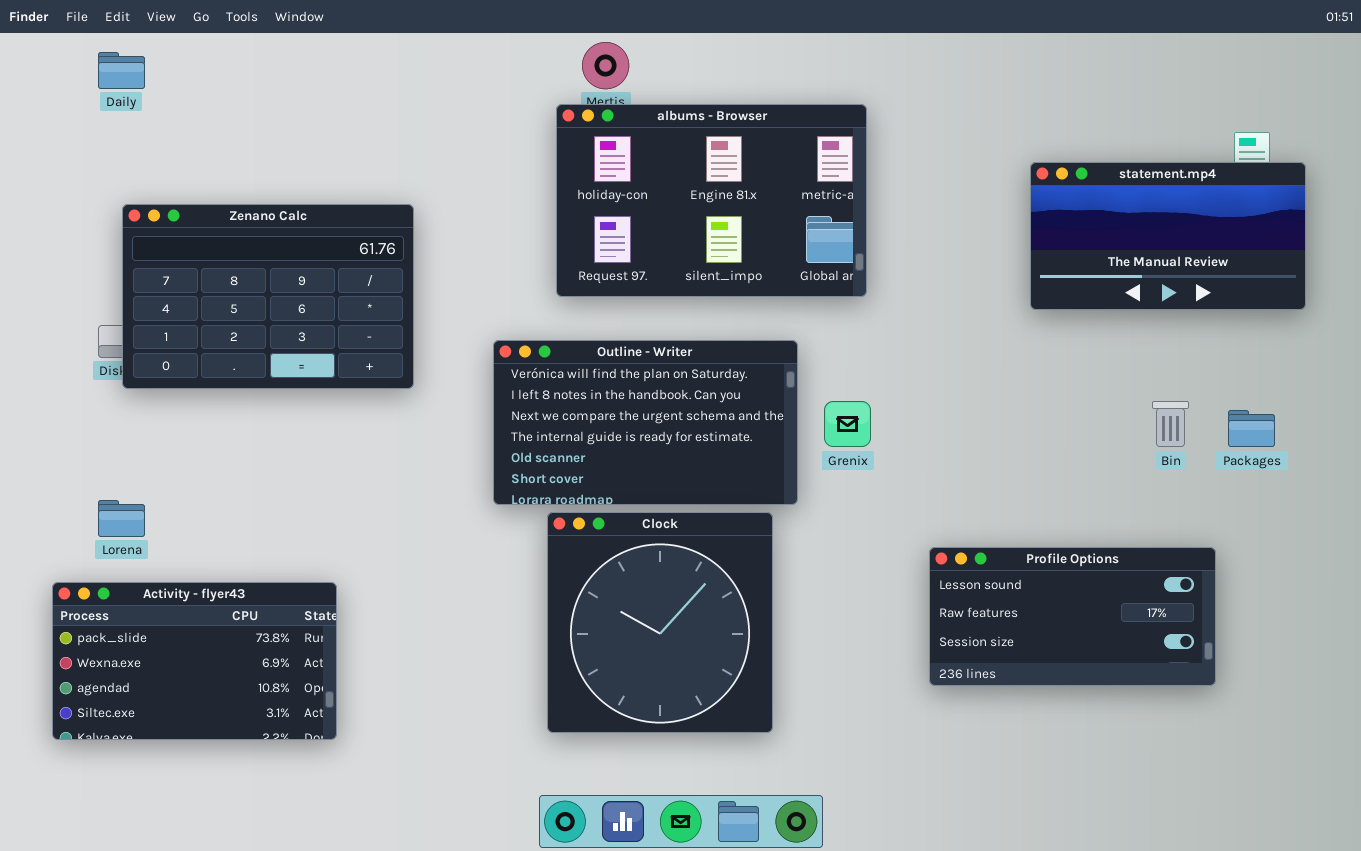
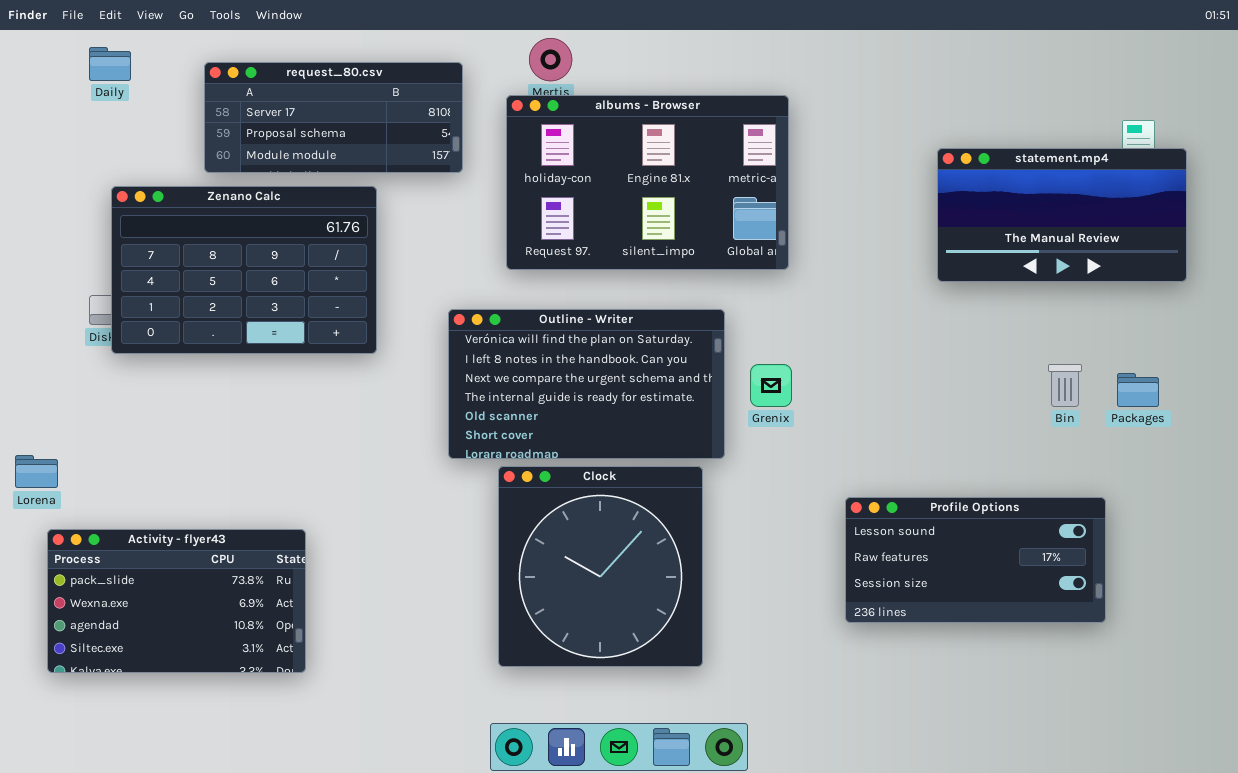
request_80.csv: none -> [204,62,463,173], opened
Lorena: [98,500,145,537] -> [15,455,58,488], moved

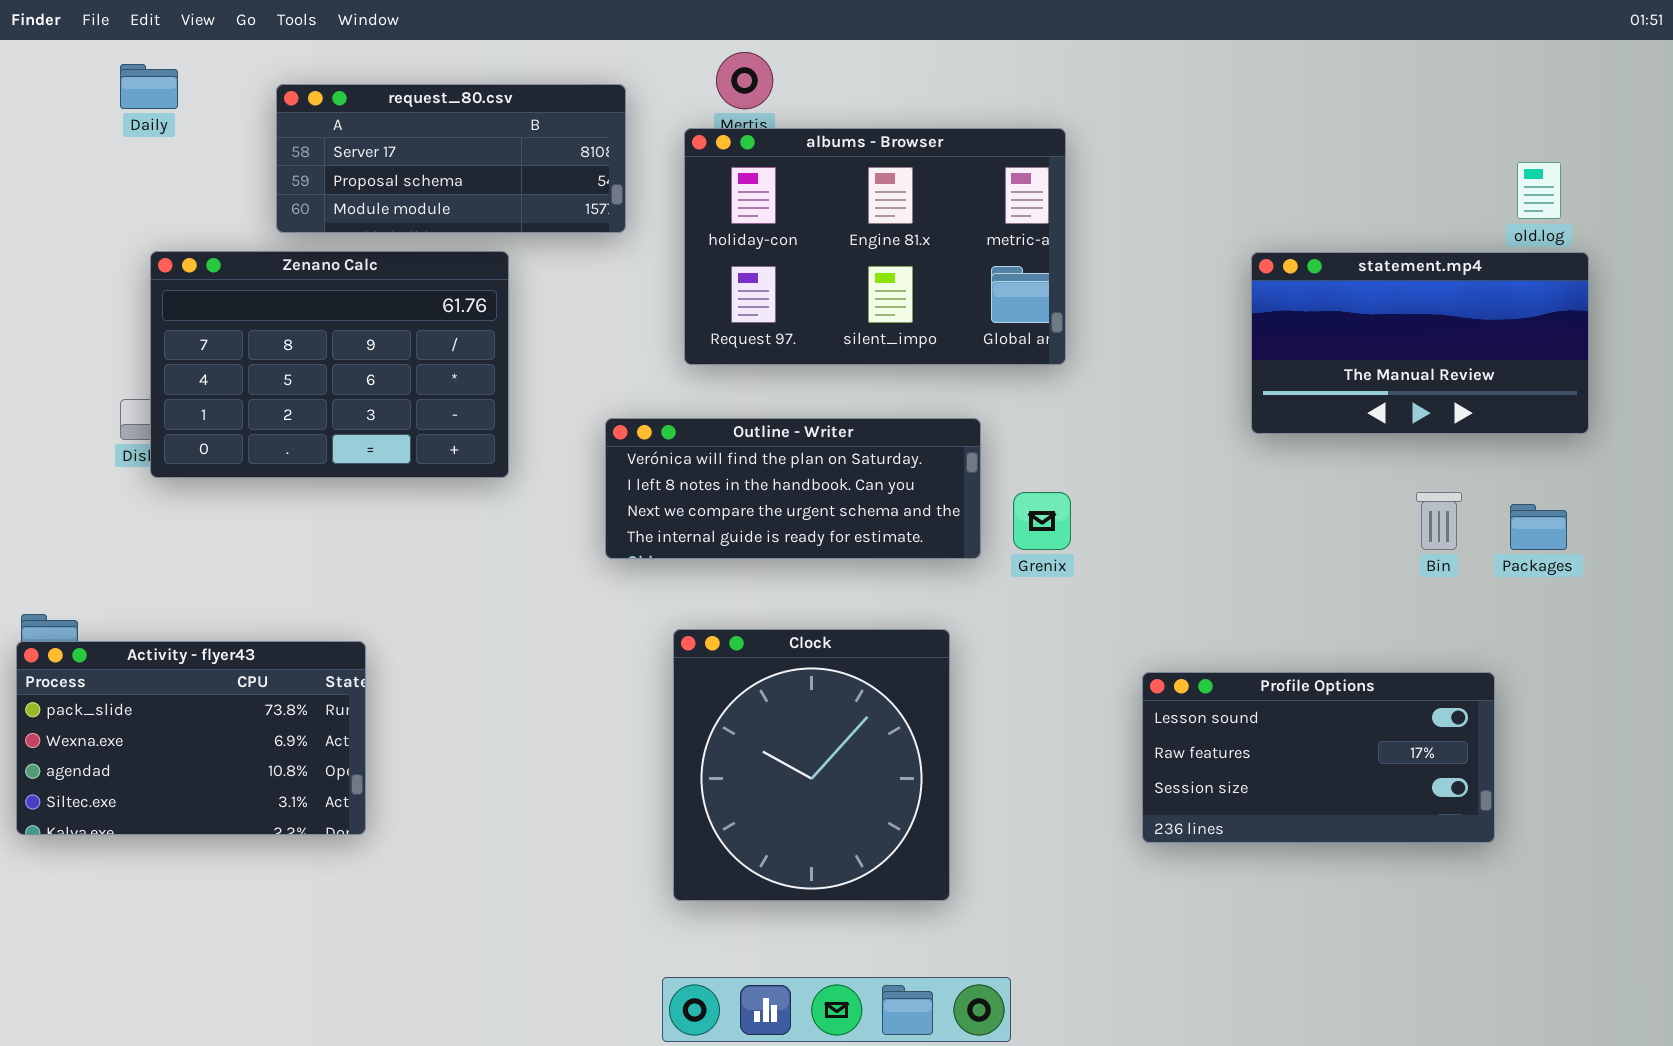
statement.mp4: [937,148,1187,282] -> [1251,252,1589,434], moved
Outline - Writer: [448,309,725,459] -> [605,418,981,559], resized
Activity - flyer43: [47,529,306,673] -> [16,641,366,835], moved

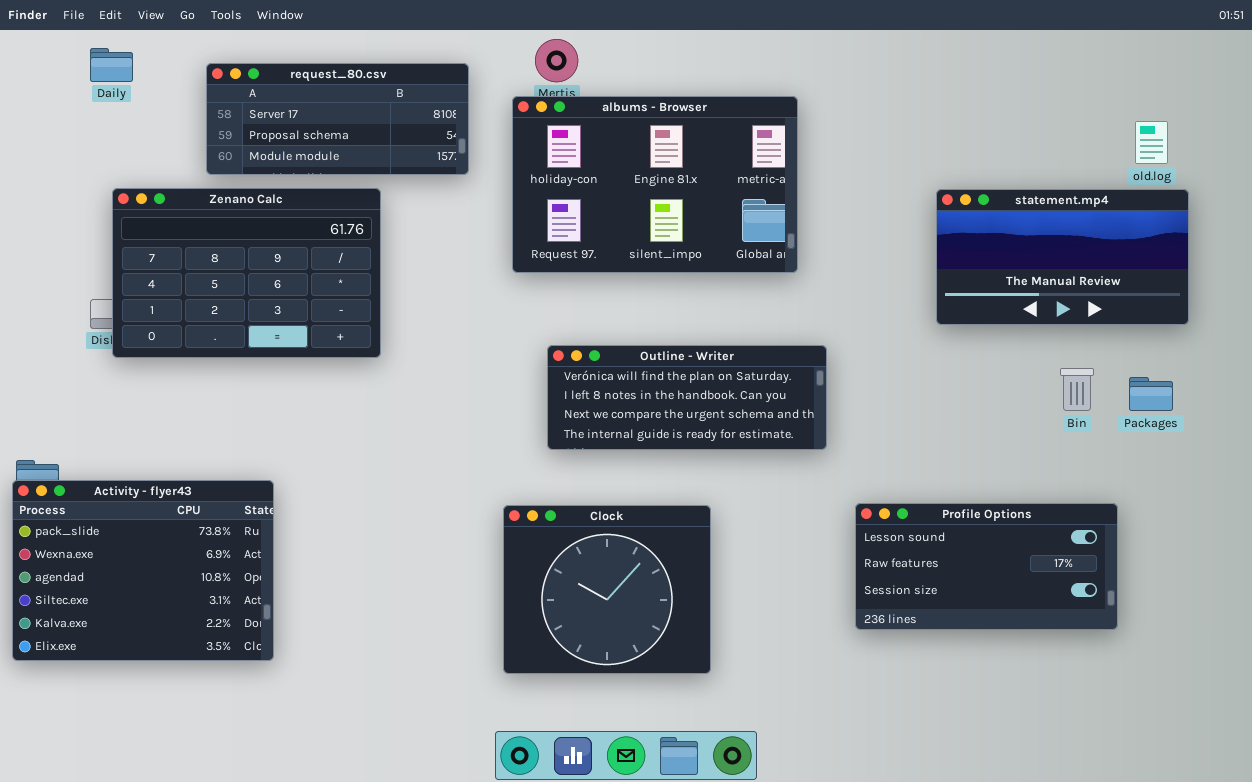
Outline - Writer: [605,418,981,559] -> [547,345,827,450], moved
Clock: [673,629,950,901] -> [503,505,711,674], resized
Activity - flyer43: [16,641,366,835] -> [12,480,274,661], resized

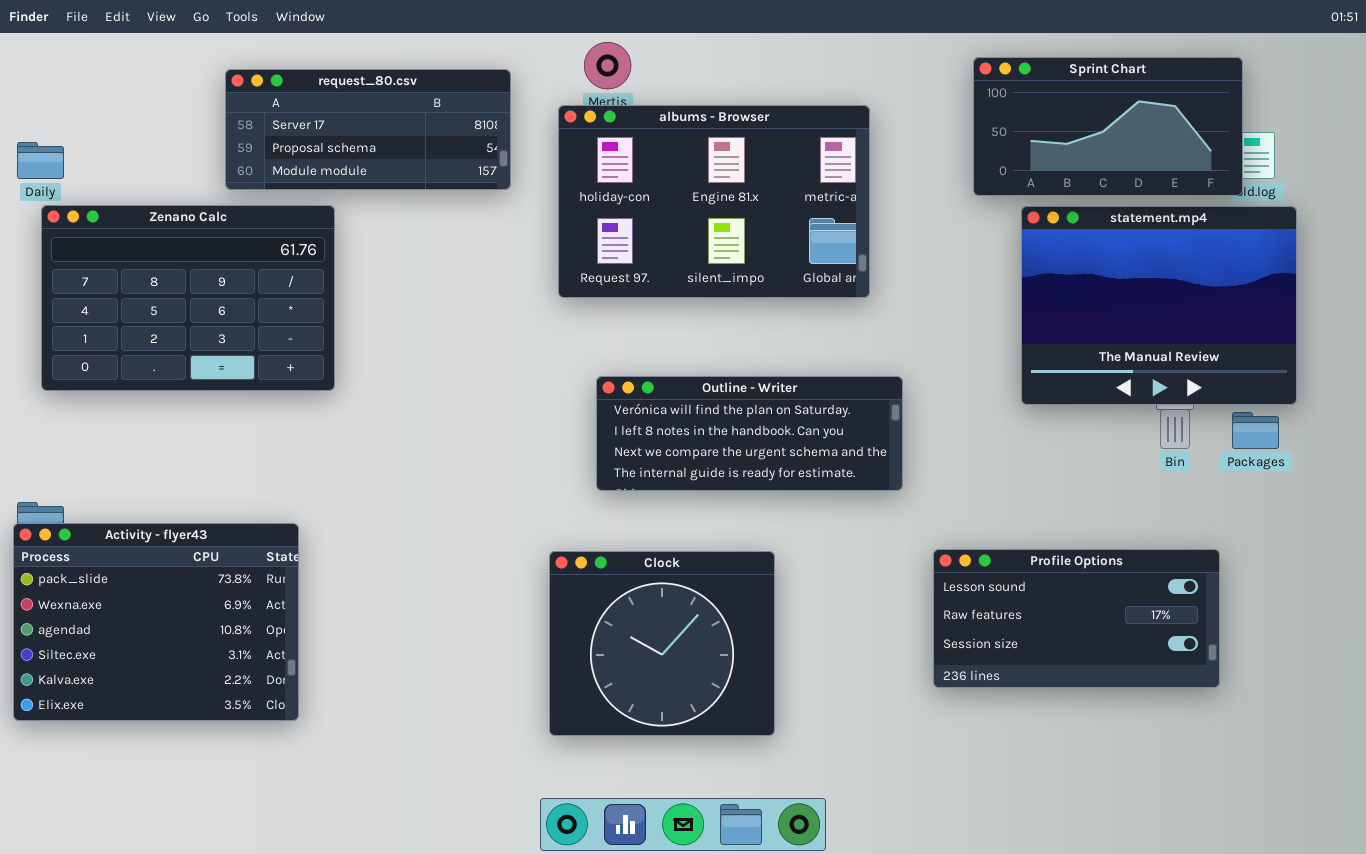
Daily: [90,48,133,82] -> [17,142,64,179], moved
Sprint Chart: none -> [973,57,1243,196], opened
Zenano Calc: [112,188,381,358] -> [41,205,335,391], moved
statement.mp4: [936,189,1189,325] -> [1021,206,1297,405], resized

